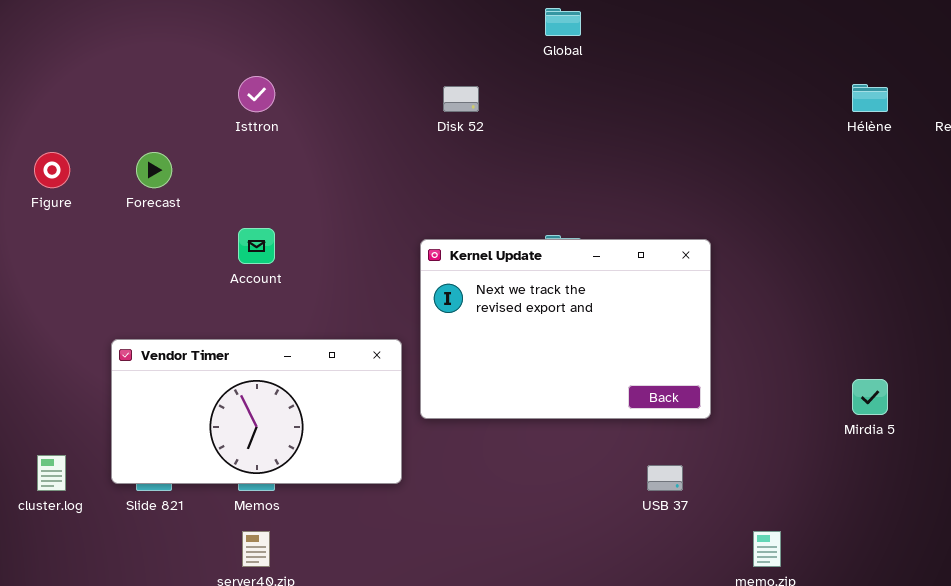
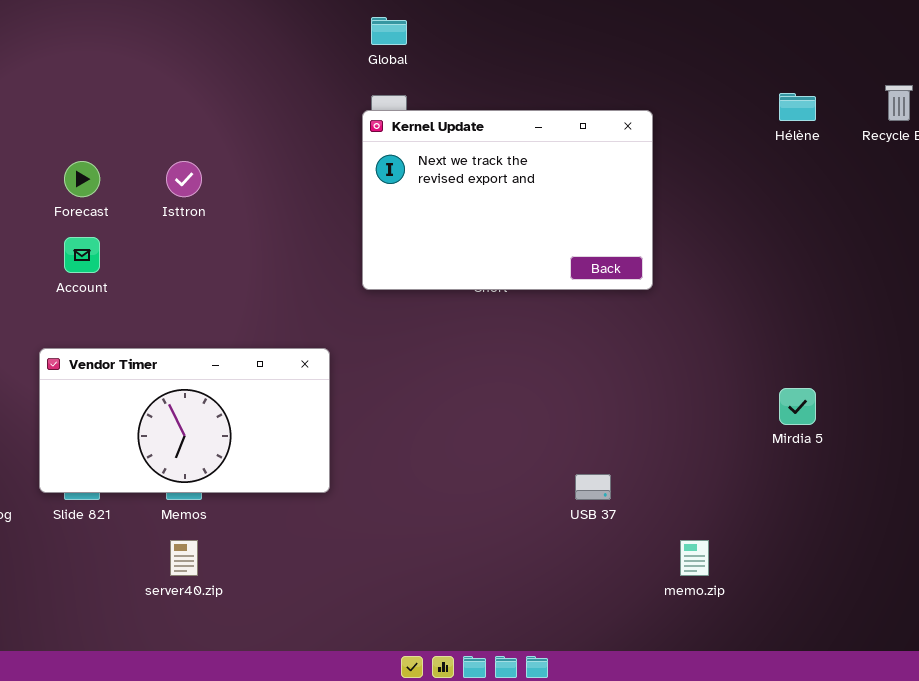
Global: [545,8,581,36] -> [371,17,407,45], moved
Isttron: [238,76,275,112] -> [166,161,202,197], moved
Account: [238,228,275,264] -> [64,237,100,273], moved
Kernel Update: [420,239,711,419] -> [362,110,653,290], moved

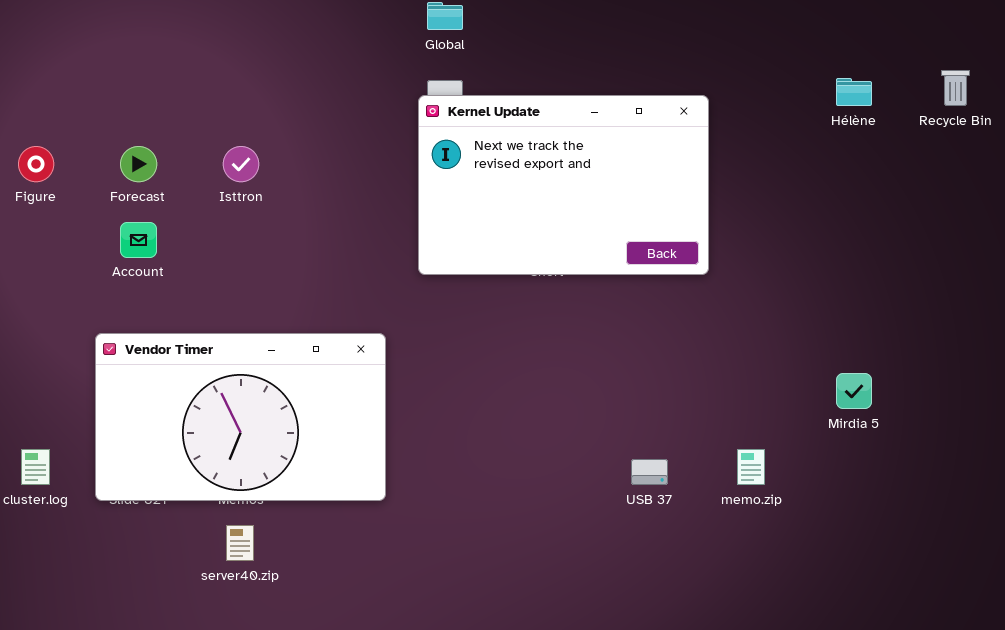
Vendor Timer: [39,348,330,493] -> [95,333,386,501], resized
memo.zip: [680,540,709,576] -> [737,449,765,485], moved

